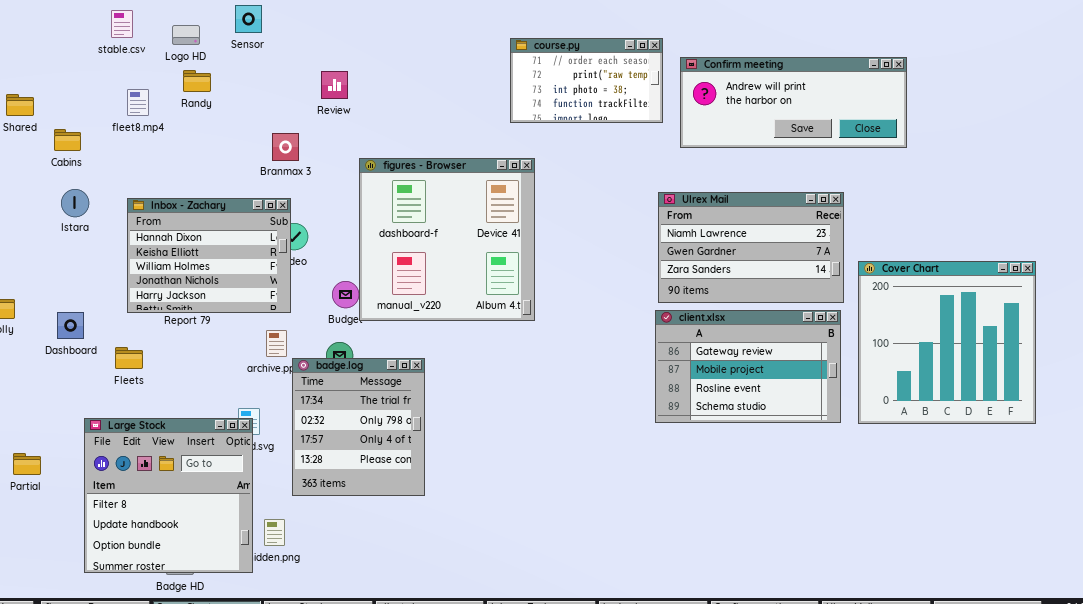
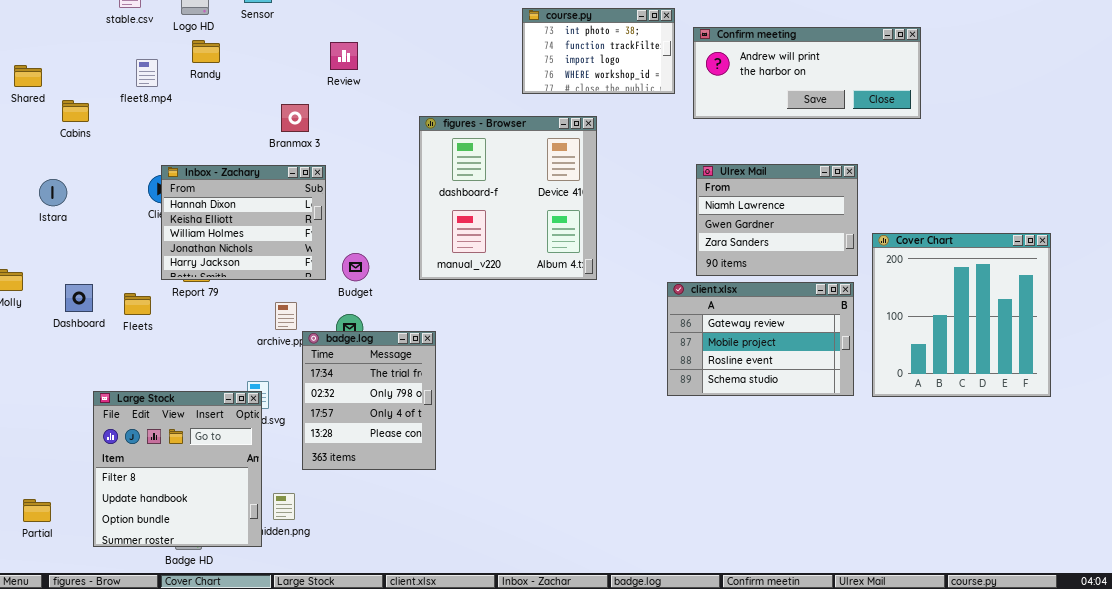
course.py: [510,38,663,123] -> [522,8,675,94], scrolled down 2 rows
figures - Browser: [359,158,535,321] -> [419,116,597,280], moved
Istara: [61,189,89,217] -> [39,179,67,206], moved
Ulrex Mail: [658,192,844,303] -> [696,164,858,276], resized
Inbox - Zachary: [127,198,291,313] -> [161,165,326,280], moved
Fleets: [115,347,143,369] -> [124,293,151,315], moved
Partial: [13,453,41,475] -> [23,499,51,522], moved

